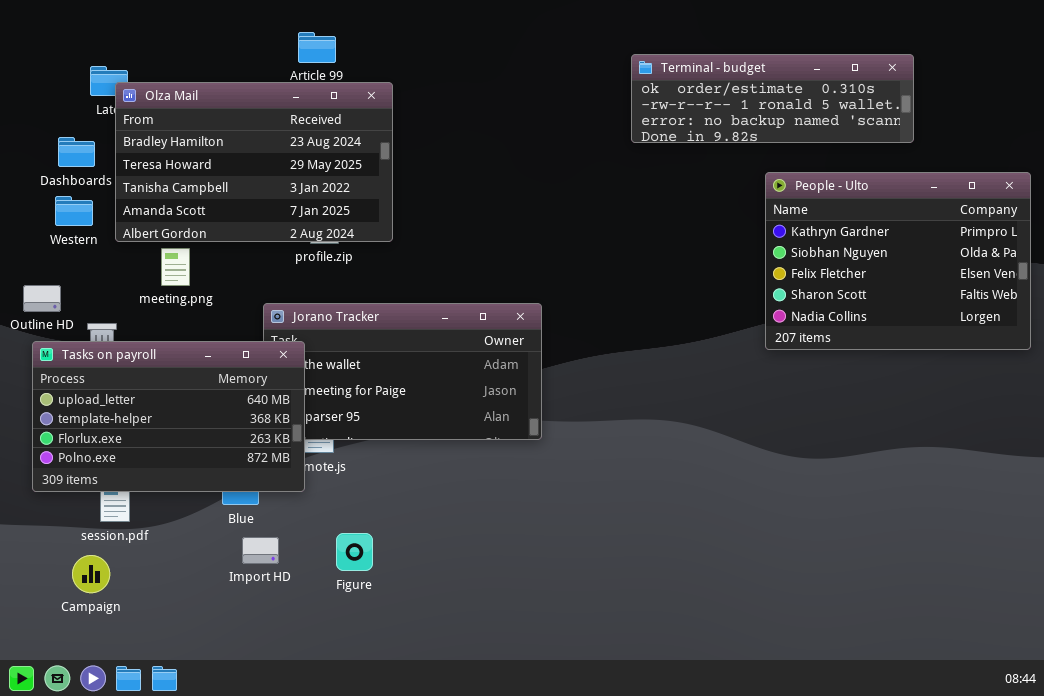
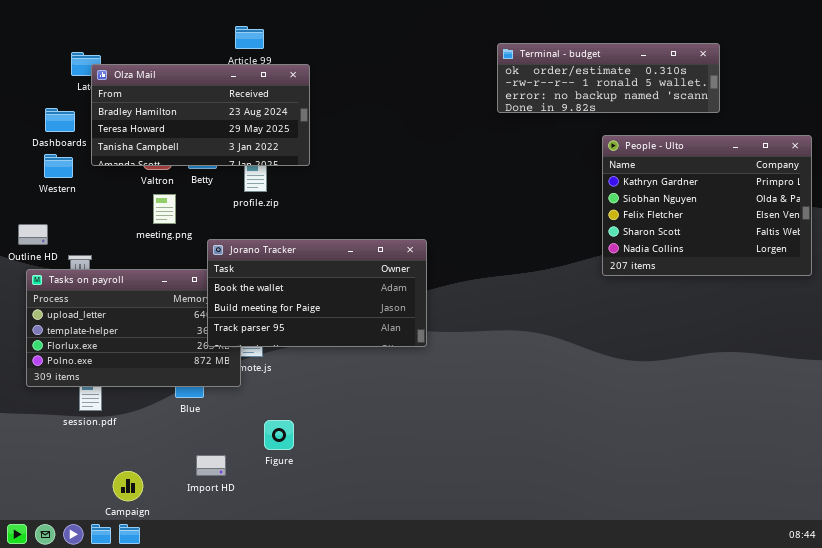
Olza Mail: [115,82,393,242] -> [91,64,310,166], resized
meeting.png: [161,248,190,286] -> [153,194,176,224], moved
Jorano Tracker: [263,303,542,440] -> [207,239,427,347], raised
Import HD: [242,537,279,564] -> [196,455,226,476], moved
Campaign: [72,555,110,593] -> [113,471,143,501], moved

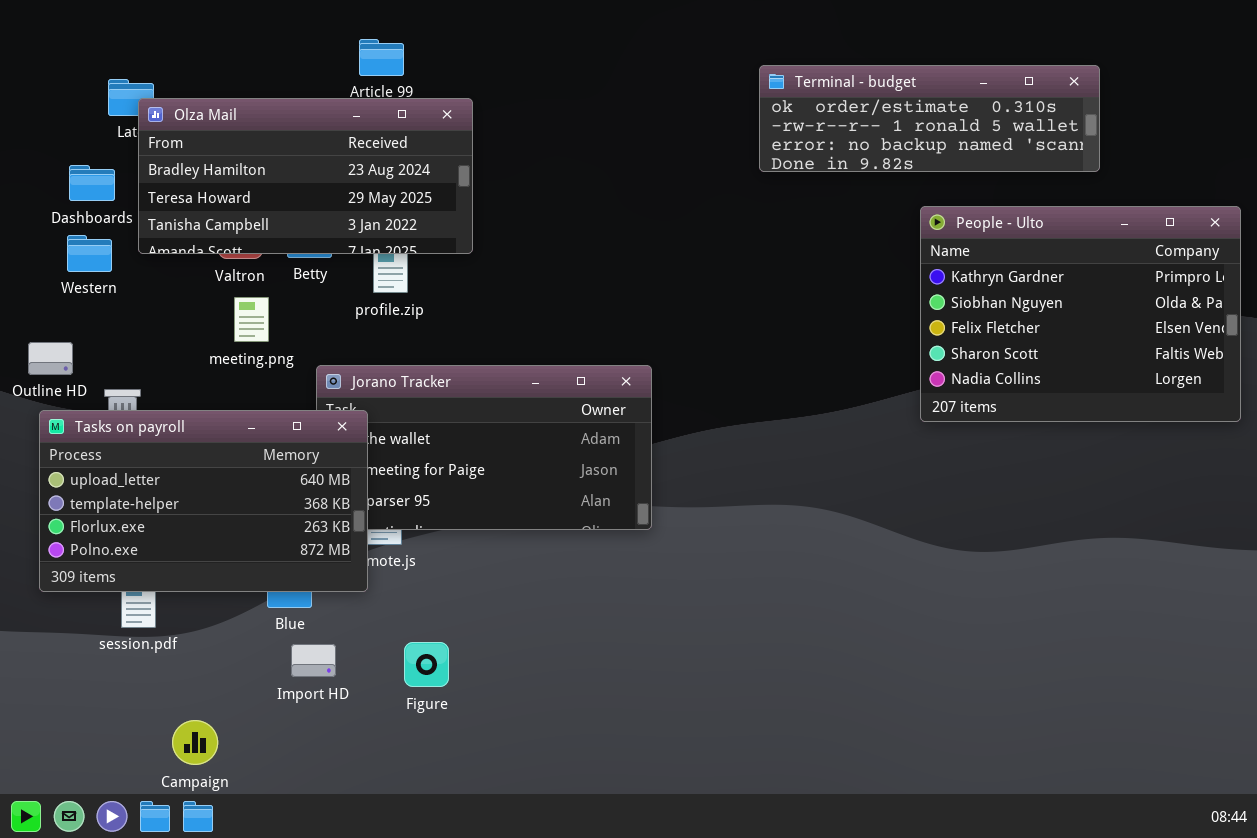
Tasks on payroll: [26,269,241,387] -> [39,410,368,592], raised
Import HD: [196,455,226,476] -> [291,644,336,677], moved

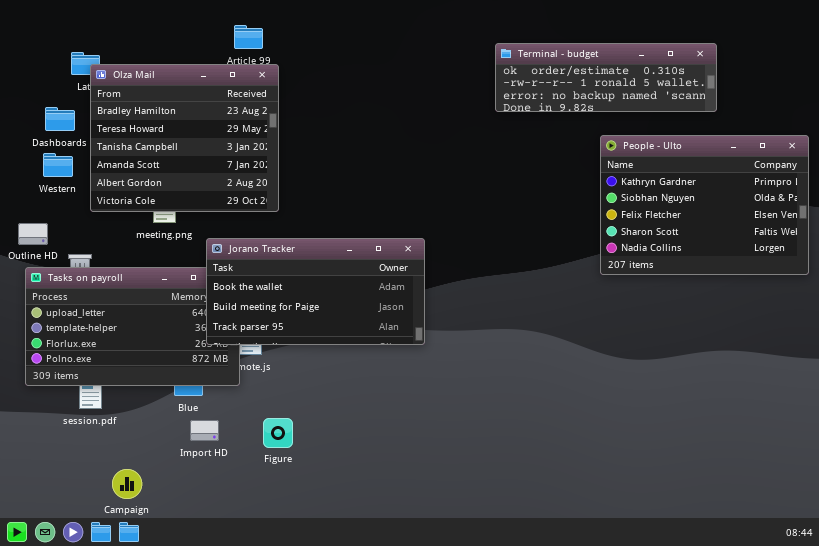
Olza Mail: [138,98,473,254] -> [90,64,279,212], resized
Jorano Tracker: [316,365,652,530] -> [206,238,425,345], raised

